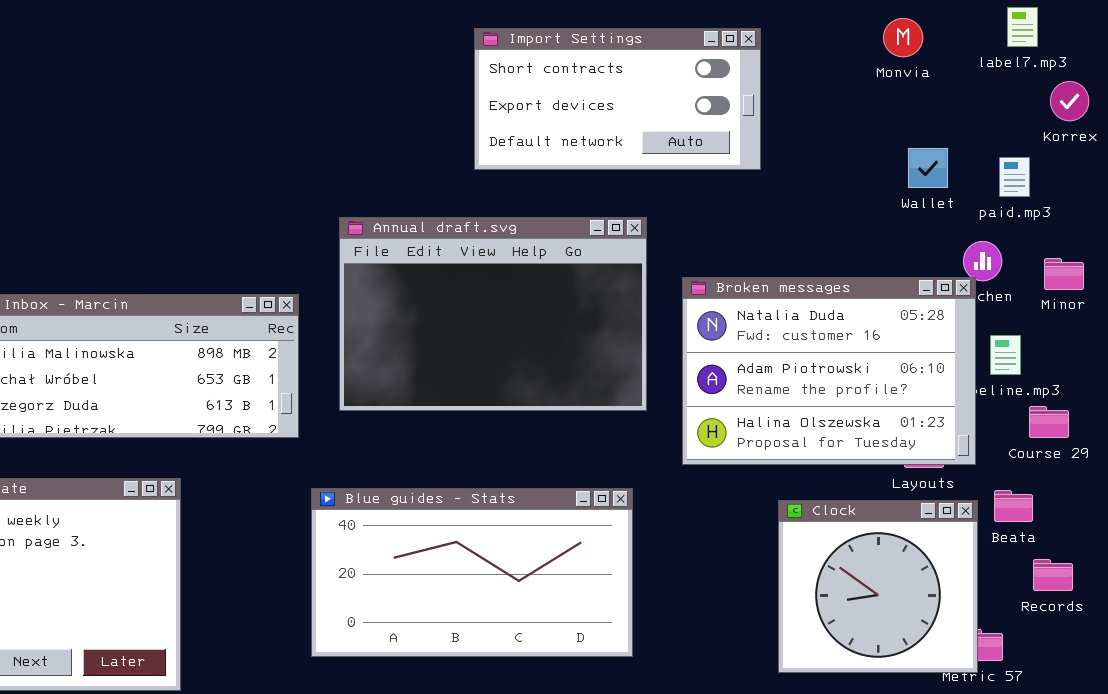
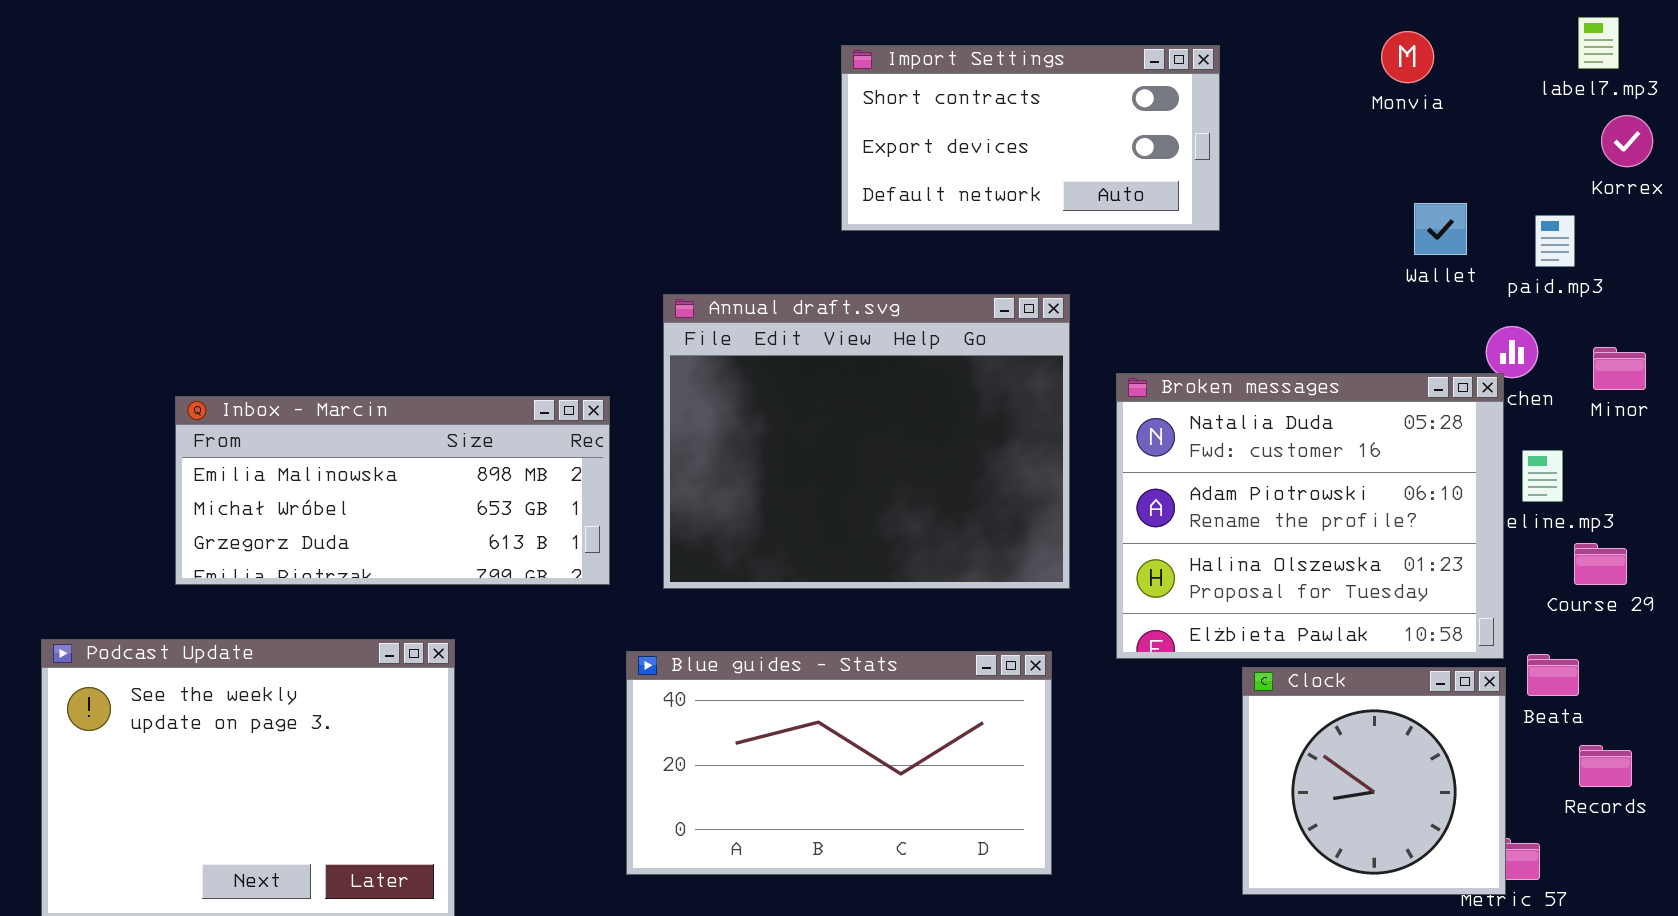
label7.mp3: [1007,7,1038,47] -> [1578,17,1619,69], moved
Annual draft.svg: [339,217,647,411] -> [663,294,1070,589], resized
Broken messages: [682,277,976,465] -> [1116,373,1504,659], resized

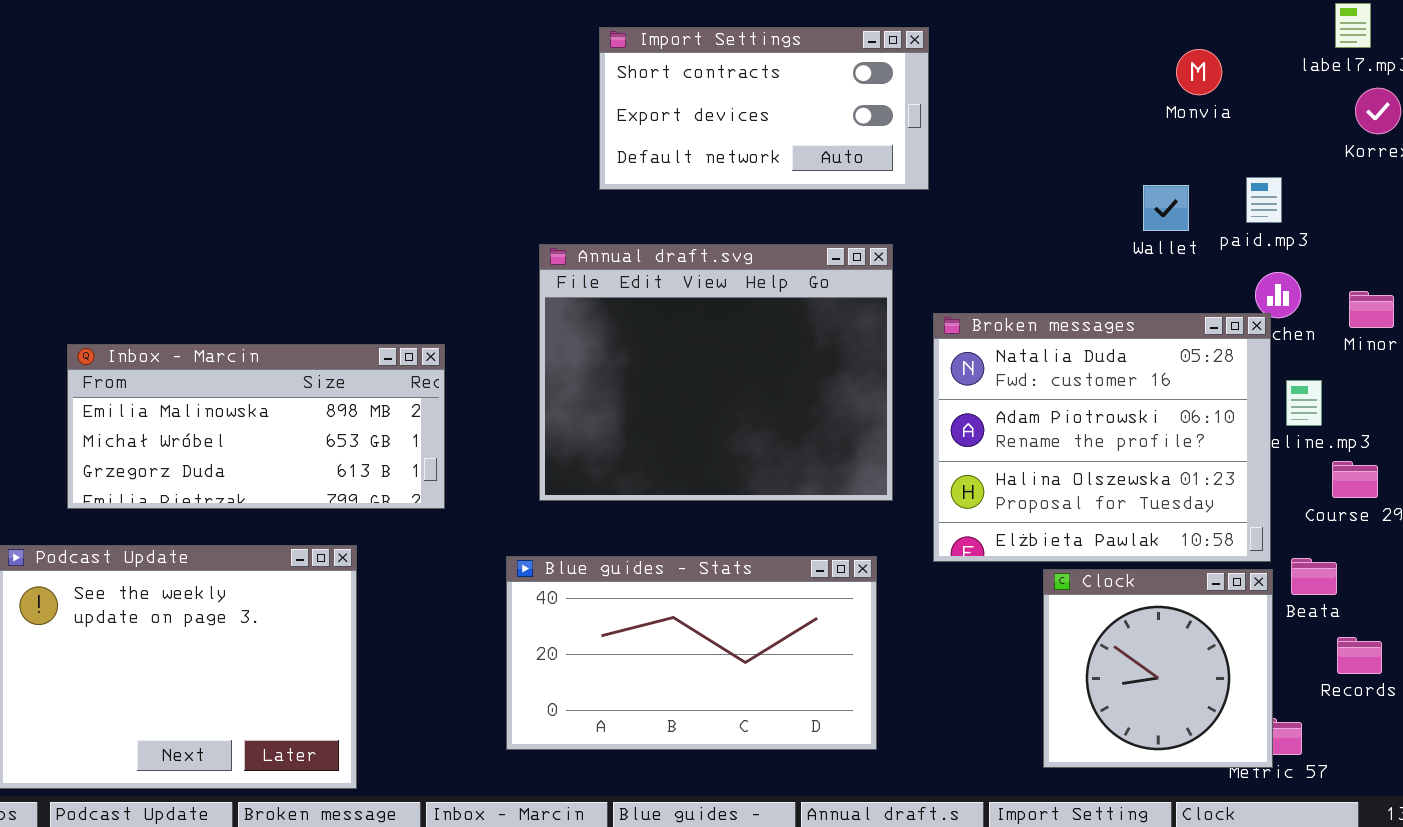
Monvia: [1381,31,1434,83] -> [1176,49,1222,95], moved
Import Settings: [841,45,1220,231] -> [599,27,929,190], moved
Wallet: [1414,203,1467,255] -> [1143,185,1189,231], moved
paid.mp3: [1535,215,1575,267] -> [1246,177,1282,223], moved
Inbox - Marcin: [175,396,610,585] -> [67,344,445,509], moved

